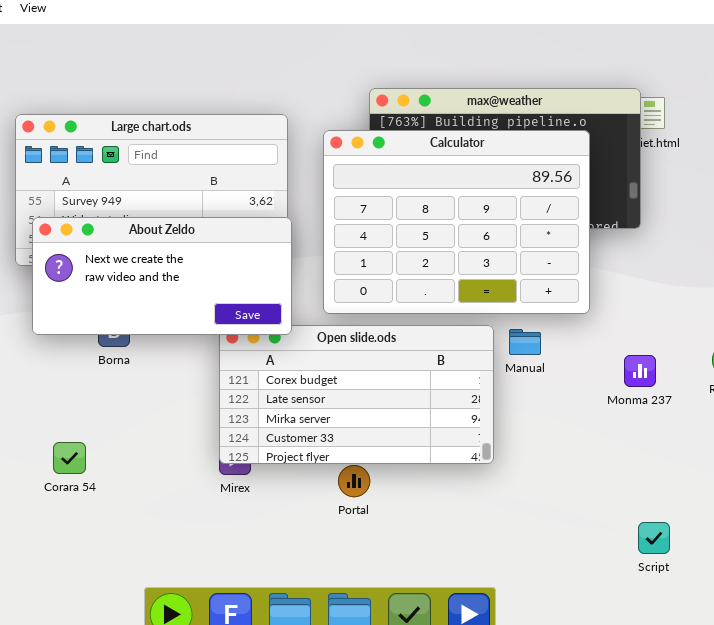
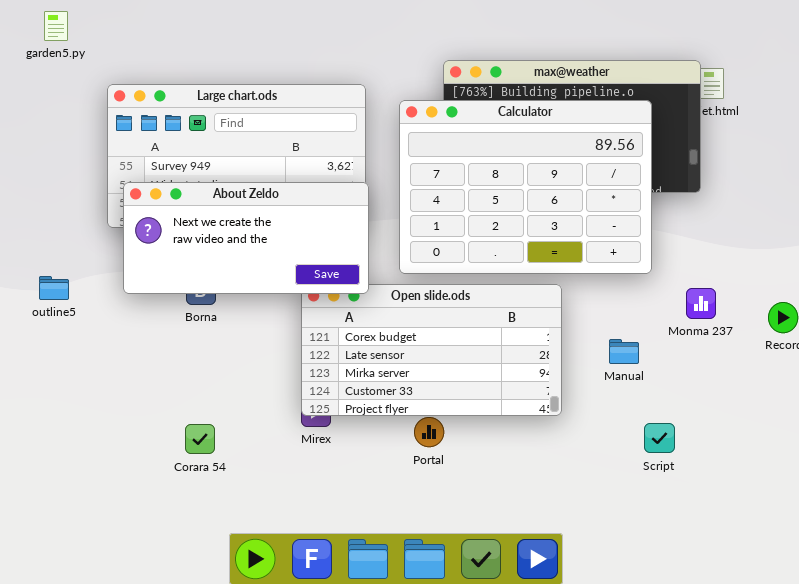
Manual: [509,329,541,355] -> [609,339,639,364], moved
Monma 237: [624,355,656,387] -> [686,288,716,319], moved
Corara 54: [53,442,86,474] -> [185,424,215,454], moved
Script: [638,522,670,554] -> [644,423,675,453], moved

